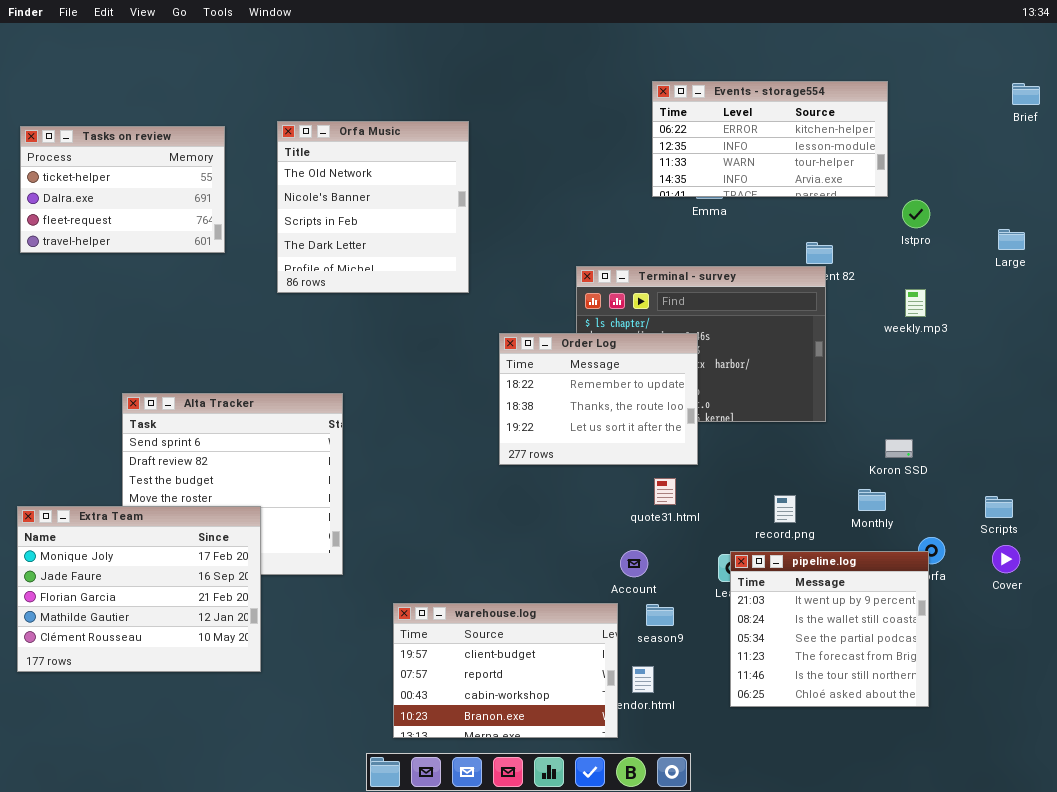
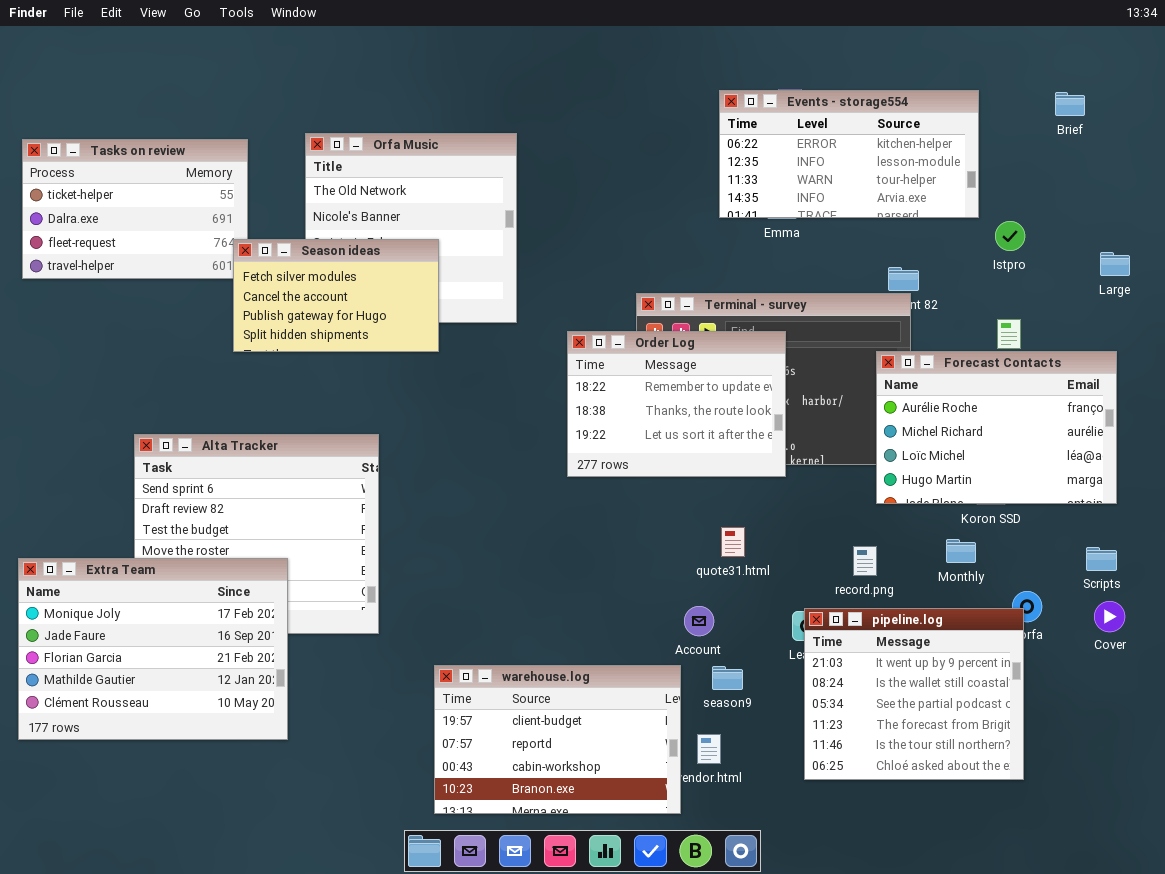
Brief: [1012,83,1040,105] -> [1055,92,1085,116], moved
Season ideas: none -> [233,239,439,352], opened
Forecast Contacts: none -> [876,351,1117,504], opened
Order Log: [499,333,698,465] -> [567,331,786,477], moved

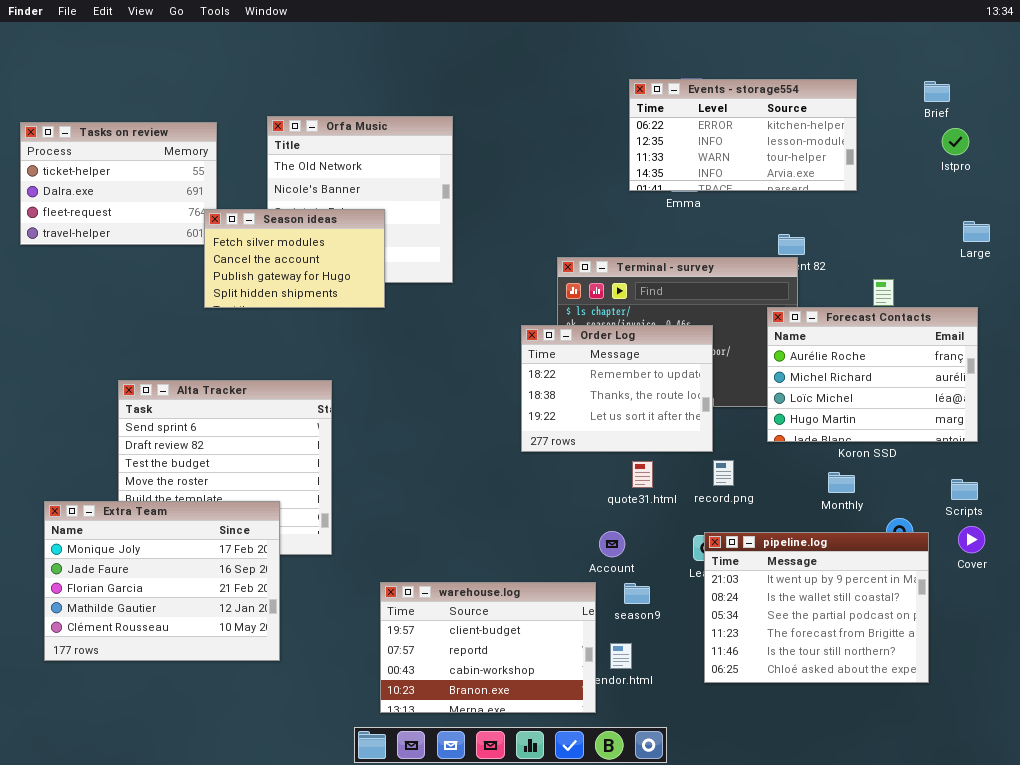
Istpro: [995,221,1025,251] -> [942,128,969,155], moved
Order Log: [567,331,786,477] -> [521,325,713,452], moved
record.png: [853,546,877,576] -> [713,460,734,486], moved
Extra Team: [18,558,288,740] -> [44,501,280,661], moved
pipeline.log: [804,608,1024,780] -> [704,532,929,683], resized

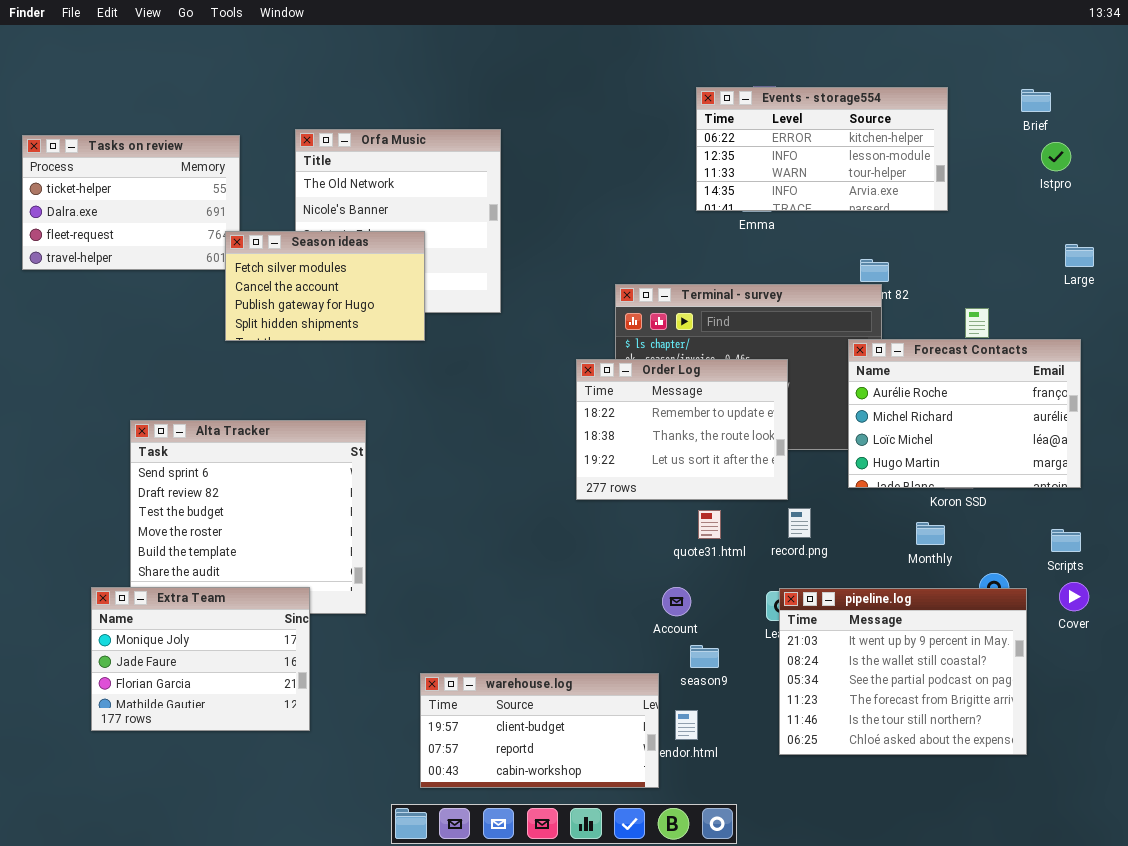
Extra Team: [44,501,280,661] -> [91,587,310,731], resized
warehouse.log: [380,582,596,713] -> [420,673,659,788], resized

